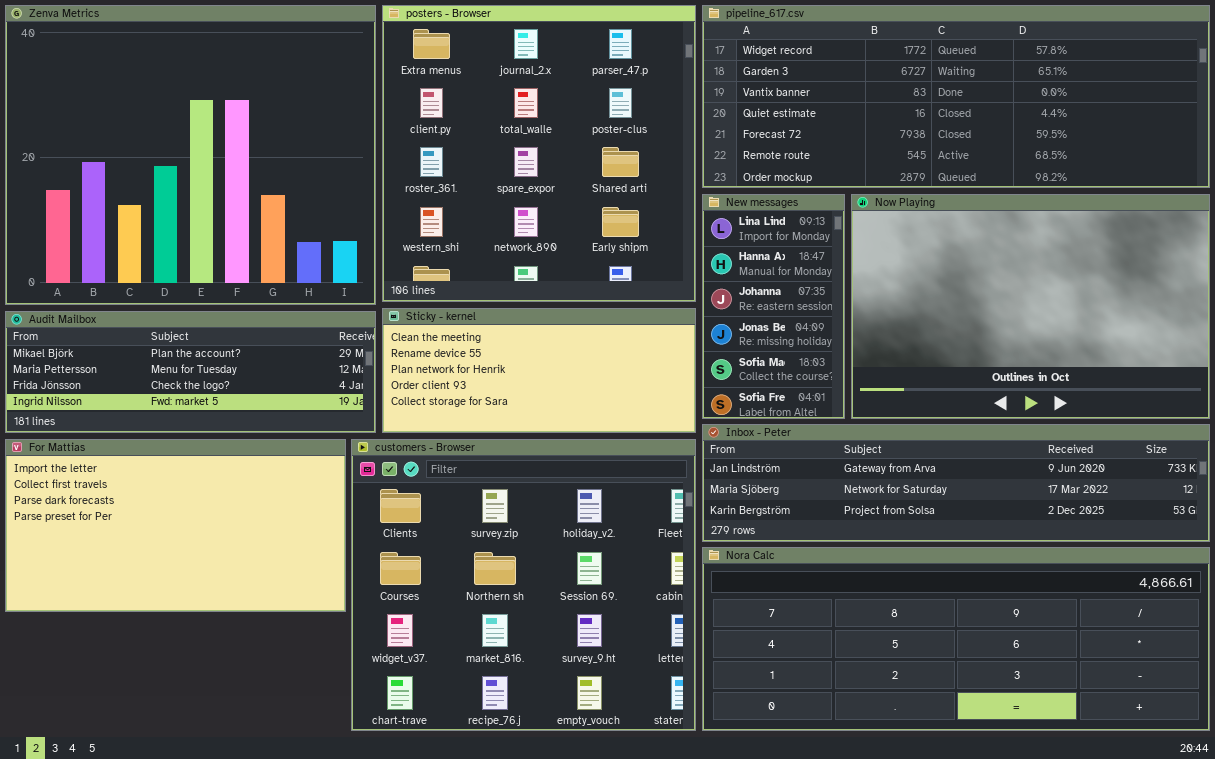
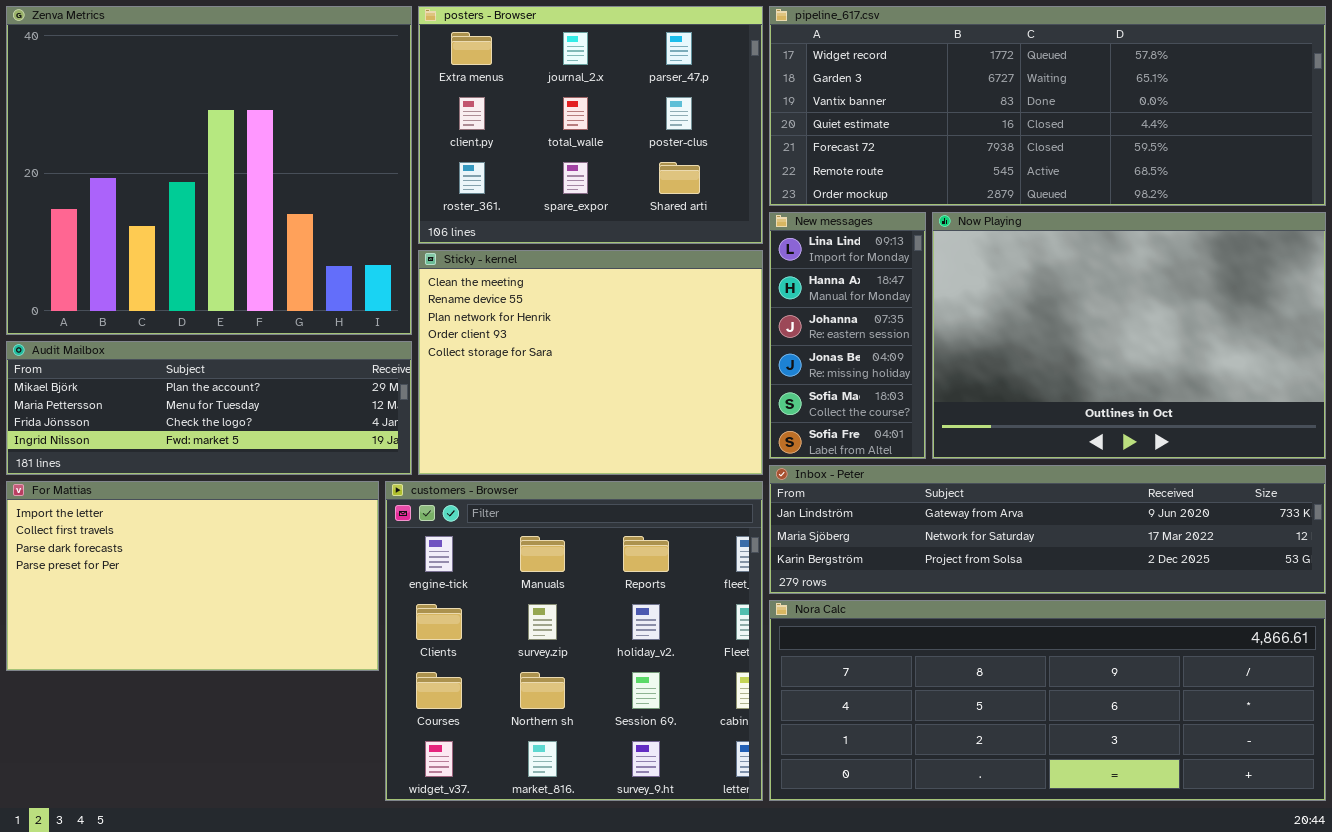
posters - Browser: [382,5,696,302] -> [418,6,763,244], resized
Sticky - kernel: [382,308,696,433] -> [418,250,763,475], resized
customers - Browser: [351,439,696,731] -> [385,481,763,801], scrolled up 1 row

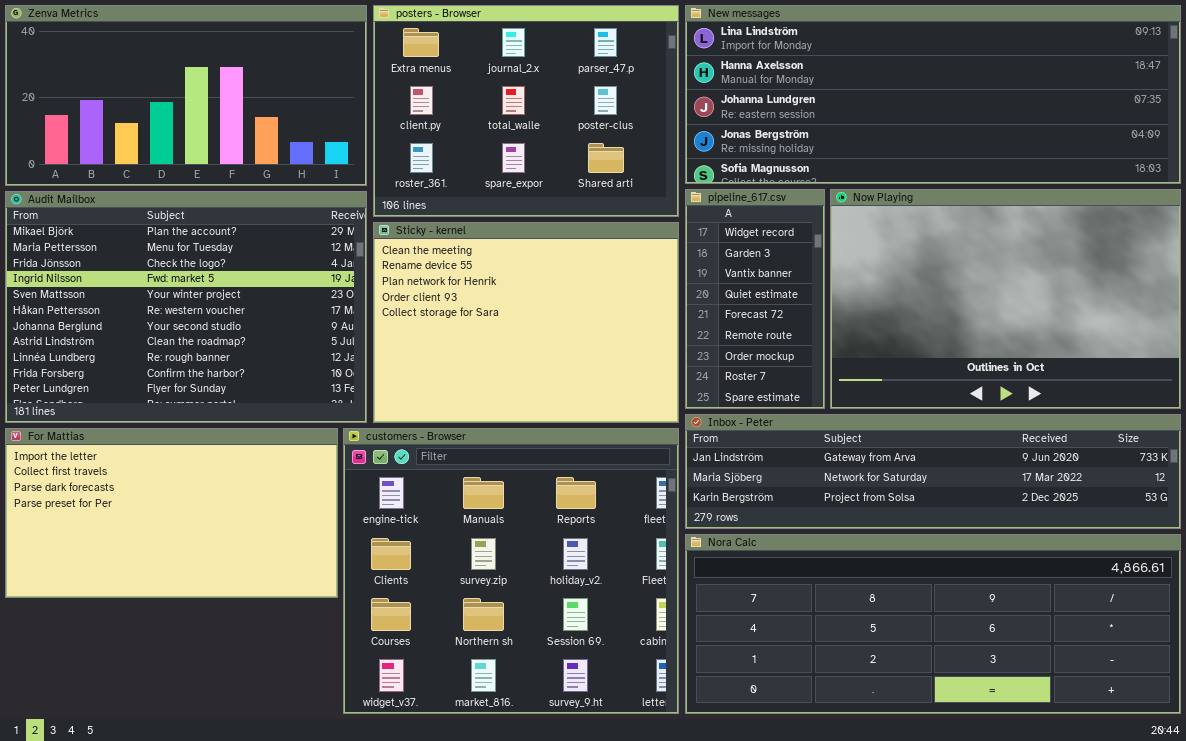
Zenva Metrics: [6,6,412,335] -> [5,5,367,186], resized
pipeline_617.csv: [769,6,1326,206] -> [685,189,825,409], moved, resized
New messages: [769,212,926,459] -> [685,5,1181,184], moved, resized
Audit Mailbox: [6,341,412,475] -> [5,191,367,423], resized

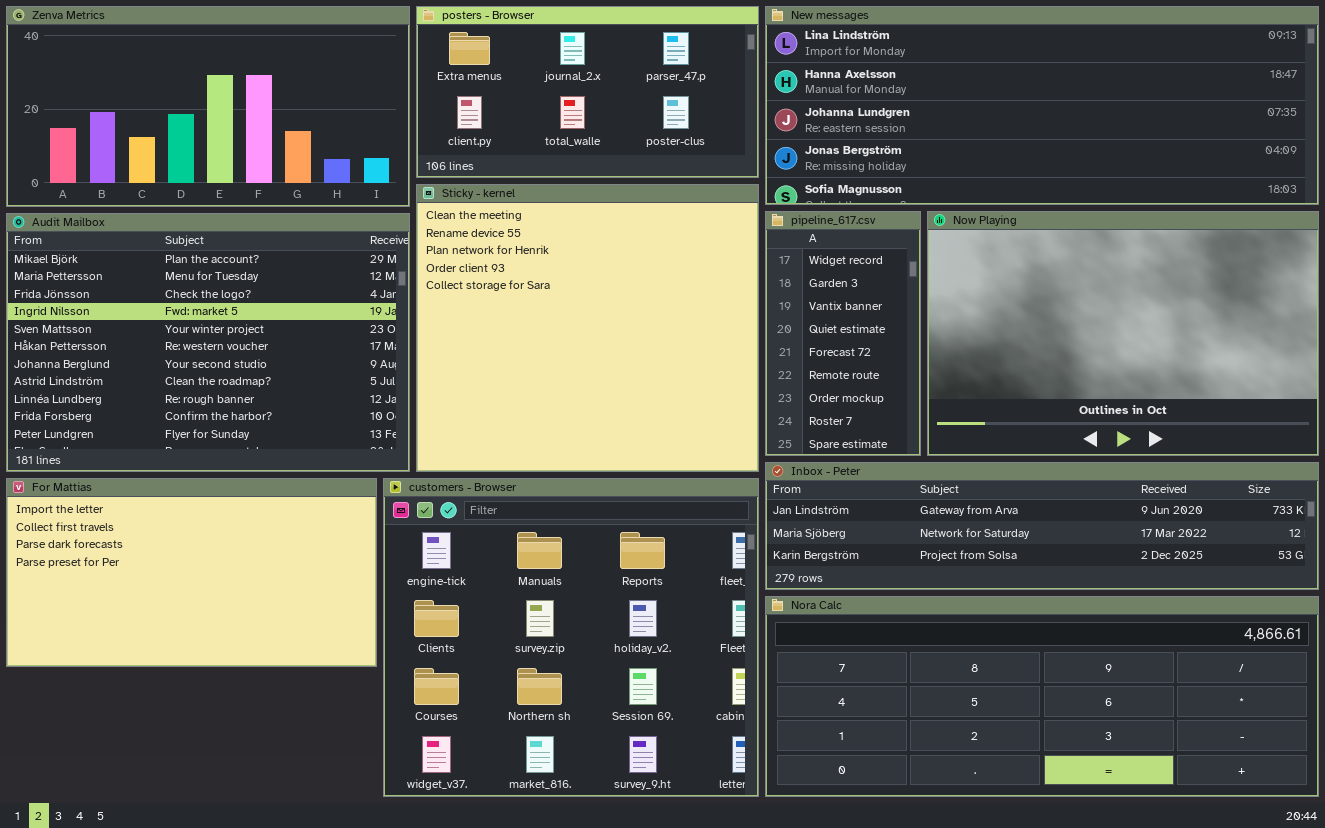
posters - Browser: [373,5,679,217] -> [416,6,759,178], resized
Sticky - kernel: [373,222,679,423] -> [416,184,759,472], resized

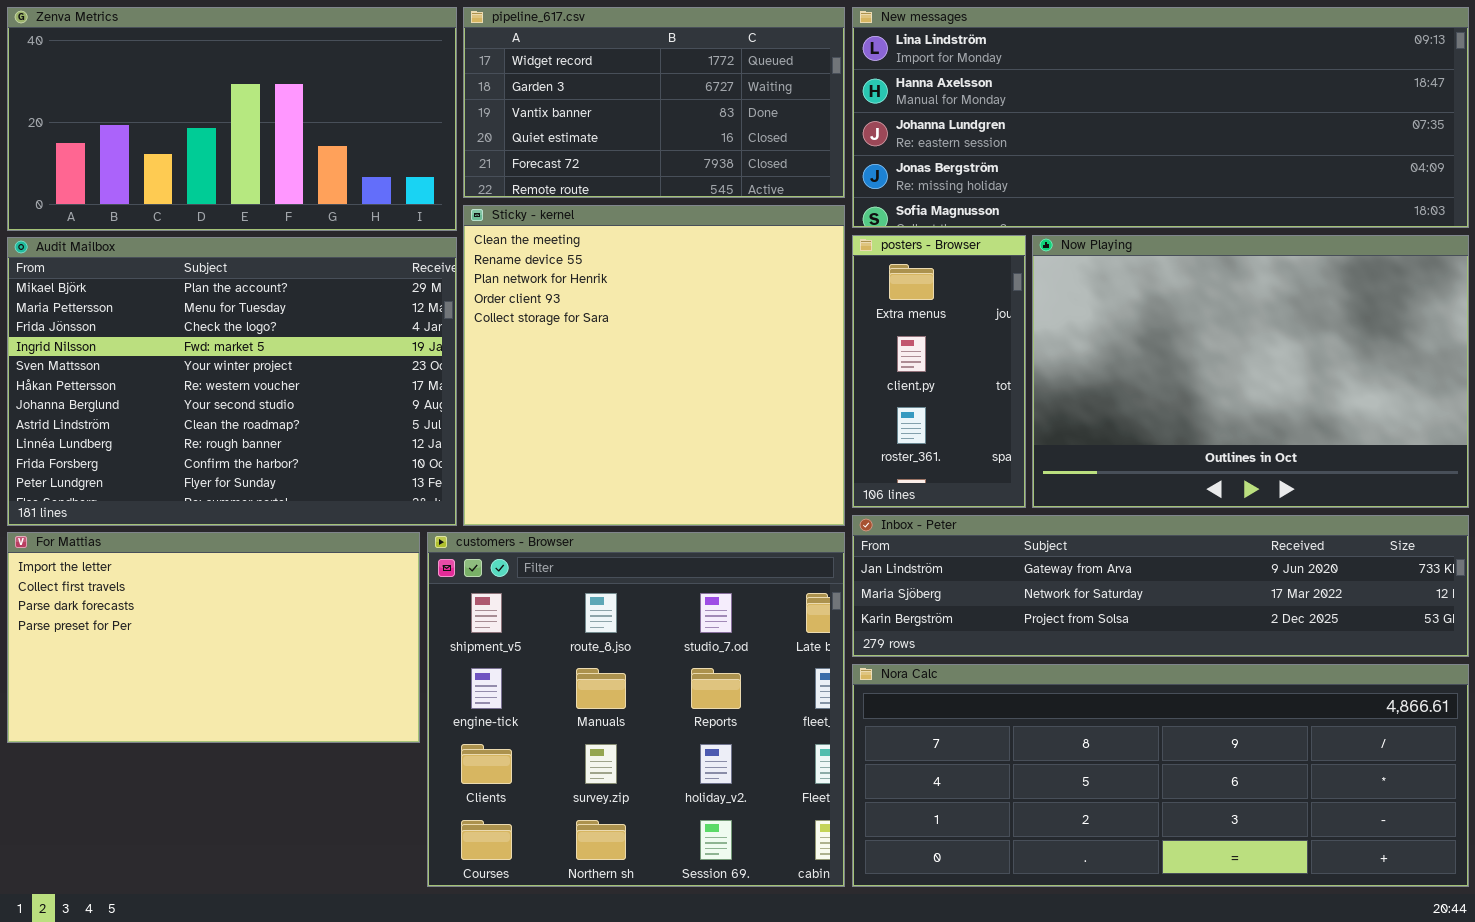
posters - Browser: [416,6,759,178] -> [852,235,1026,508], moved, resized
pipeline_617.csv: [765,211,921,456] -> [463,7,845,198], moved, resized
customers - Browser: [383,478,759,797] -> [427,532,845,887], scrolled up 1 row

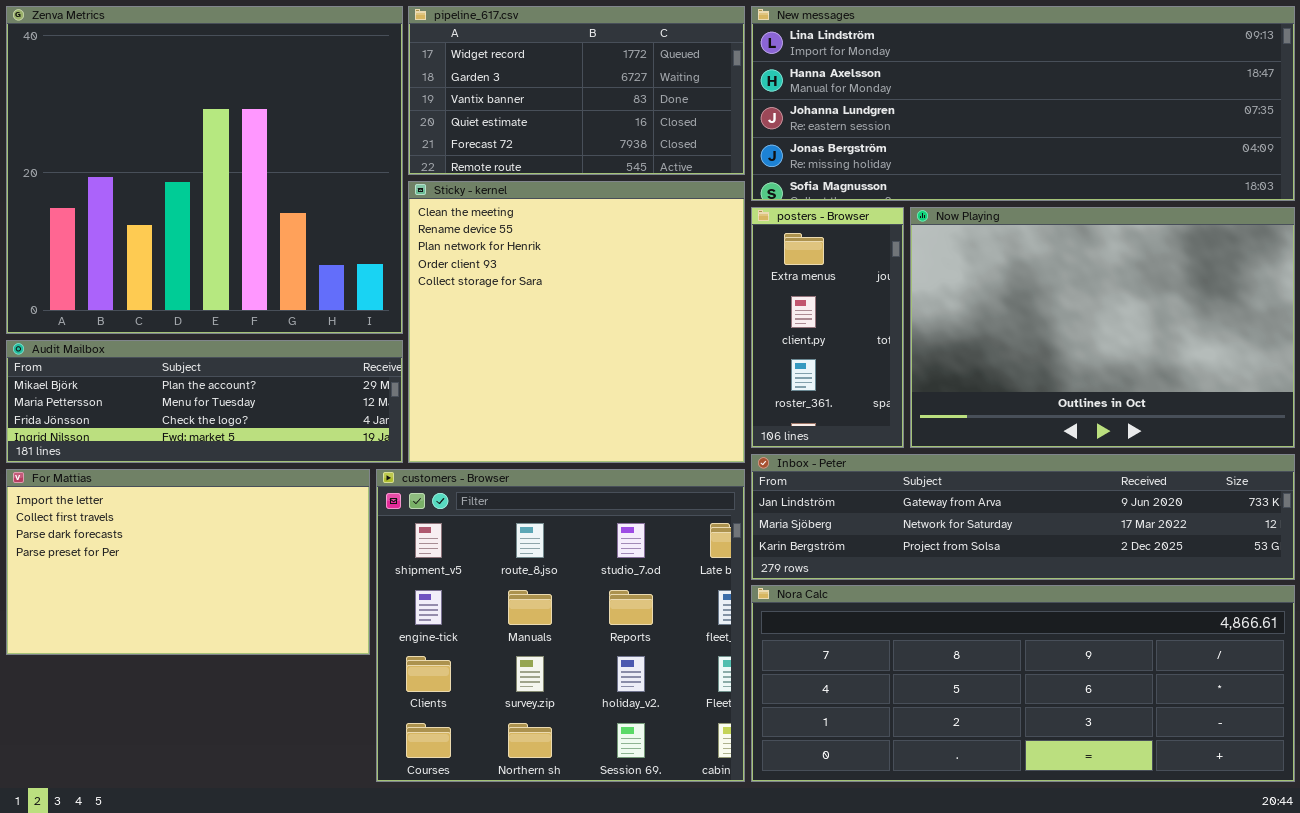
Zenva Metrics: [7,7,457,231] -> [6,6,403,334], resized
Audit Mailbox: [7,237,457,526] -> [6,340,403,463], resized

